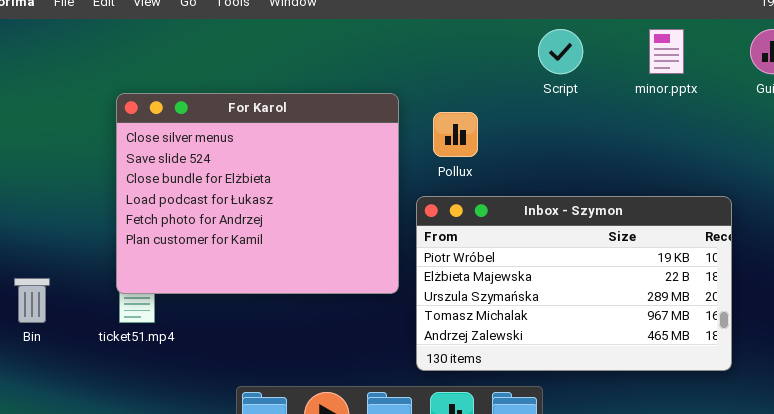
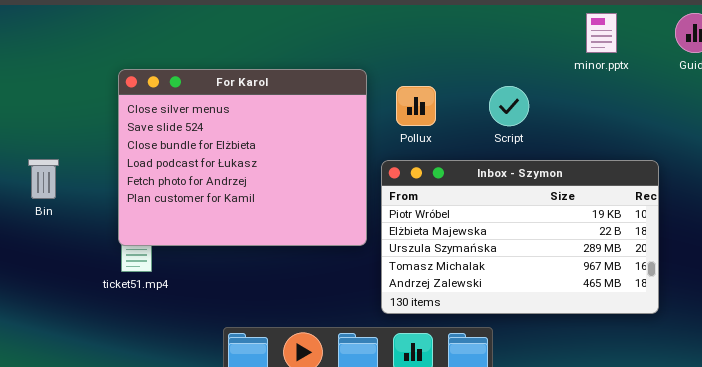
Script: [538,29,583,74] -> [489,86,529,126], moved
Bin: [14,278,50,323] -> [28,159,59,199], moved

